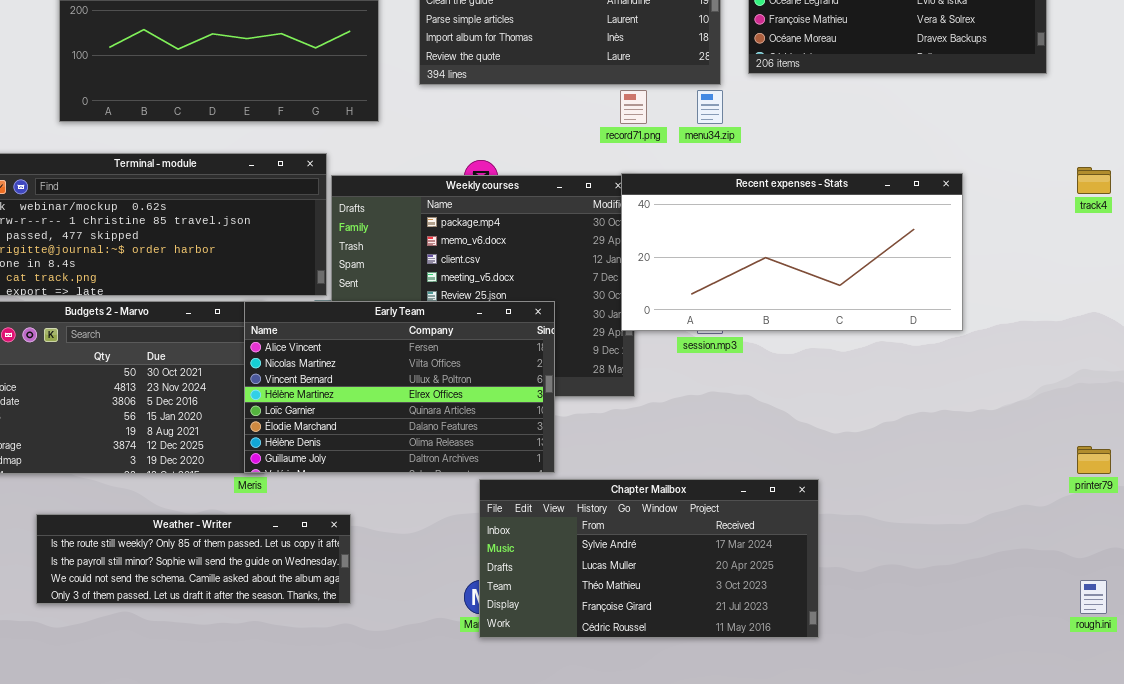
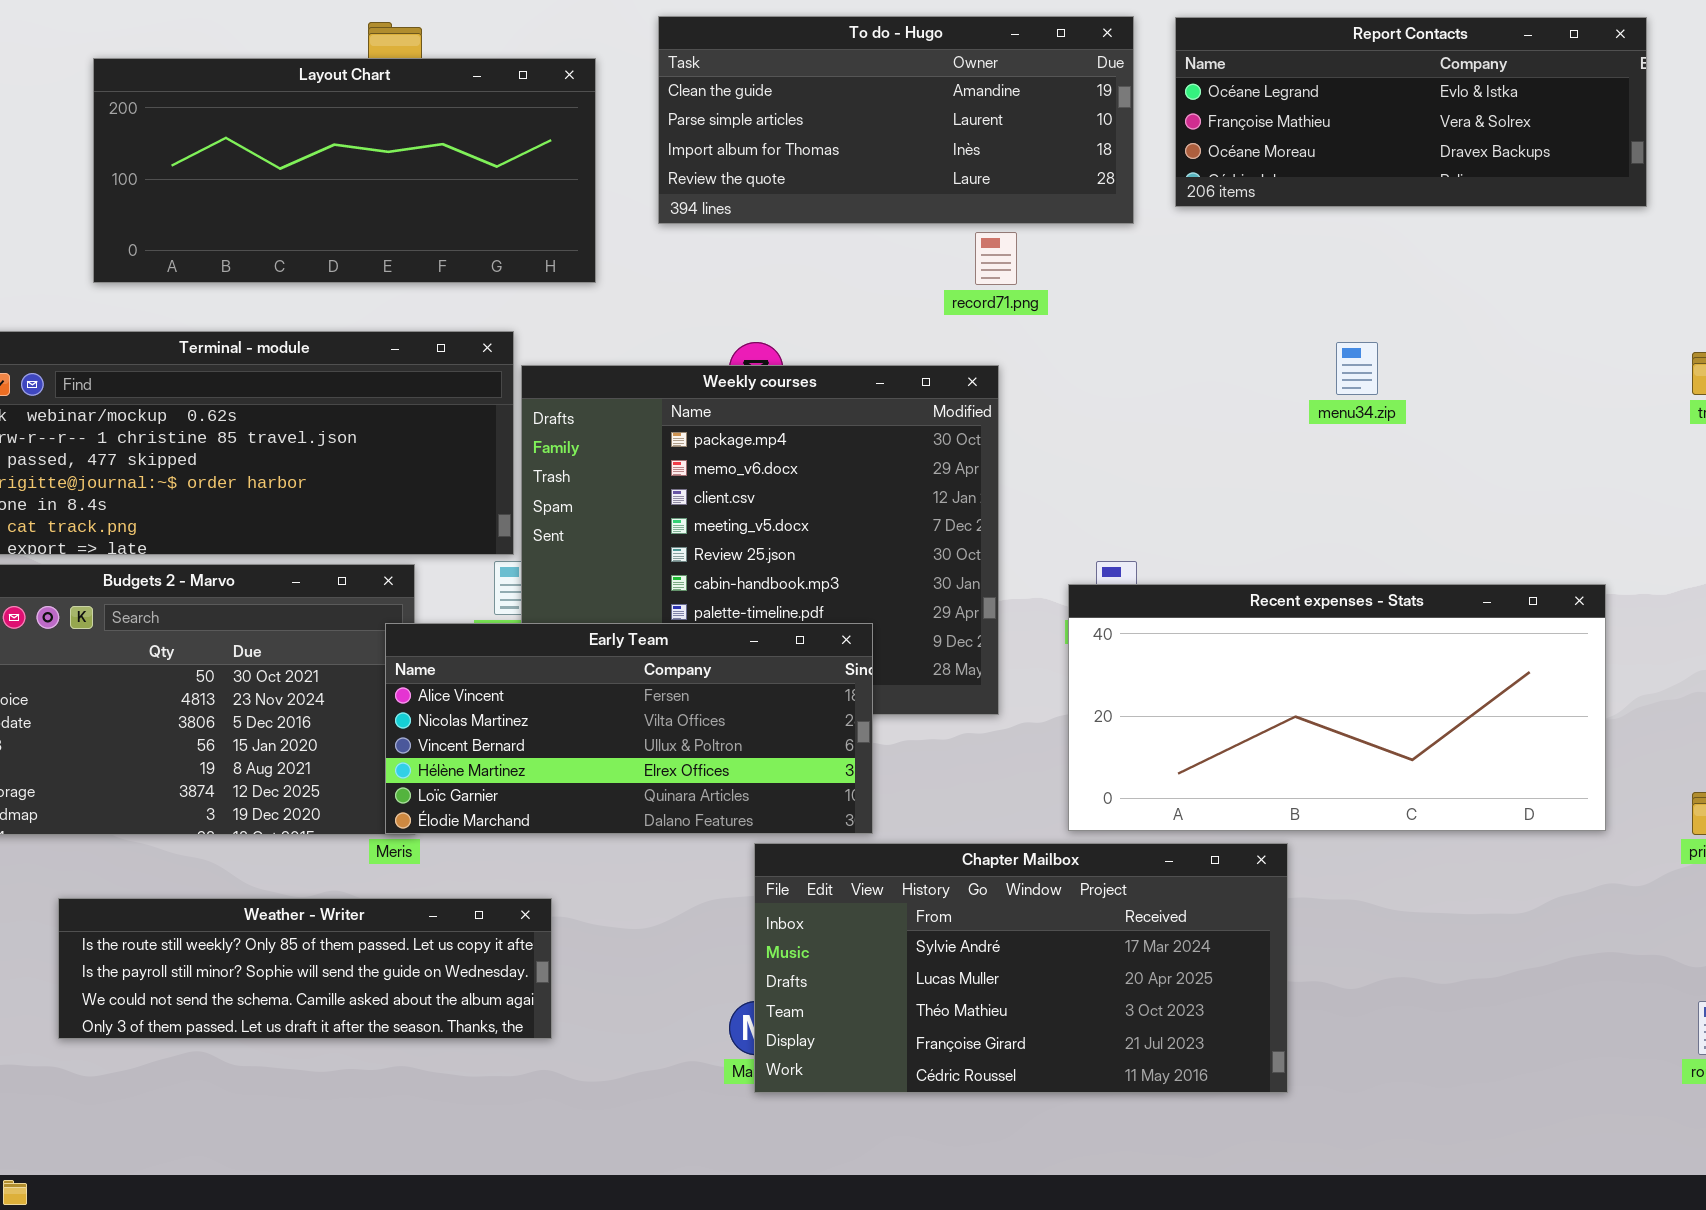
menu34.zip: [697,90,723,124] -> [1336,342,1378,395], moved
Recent expenses - Stats: [621,173,963,331] -> [1068,584,1606,831], moved
Early Team: [244,301,555,473] -> [385,623,873,834], resized

